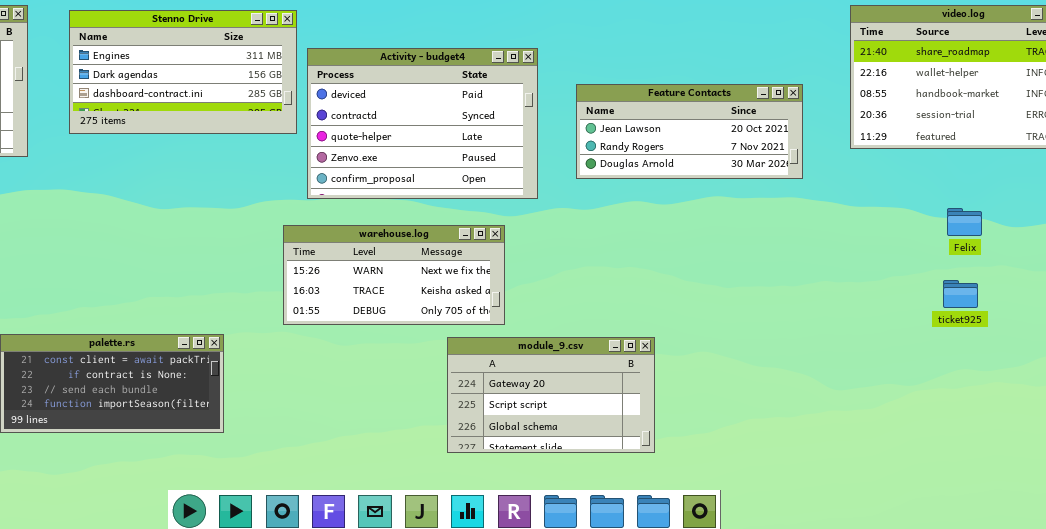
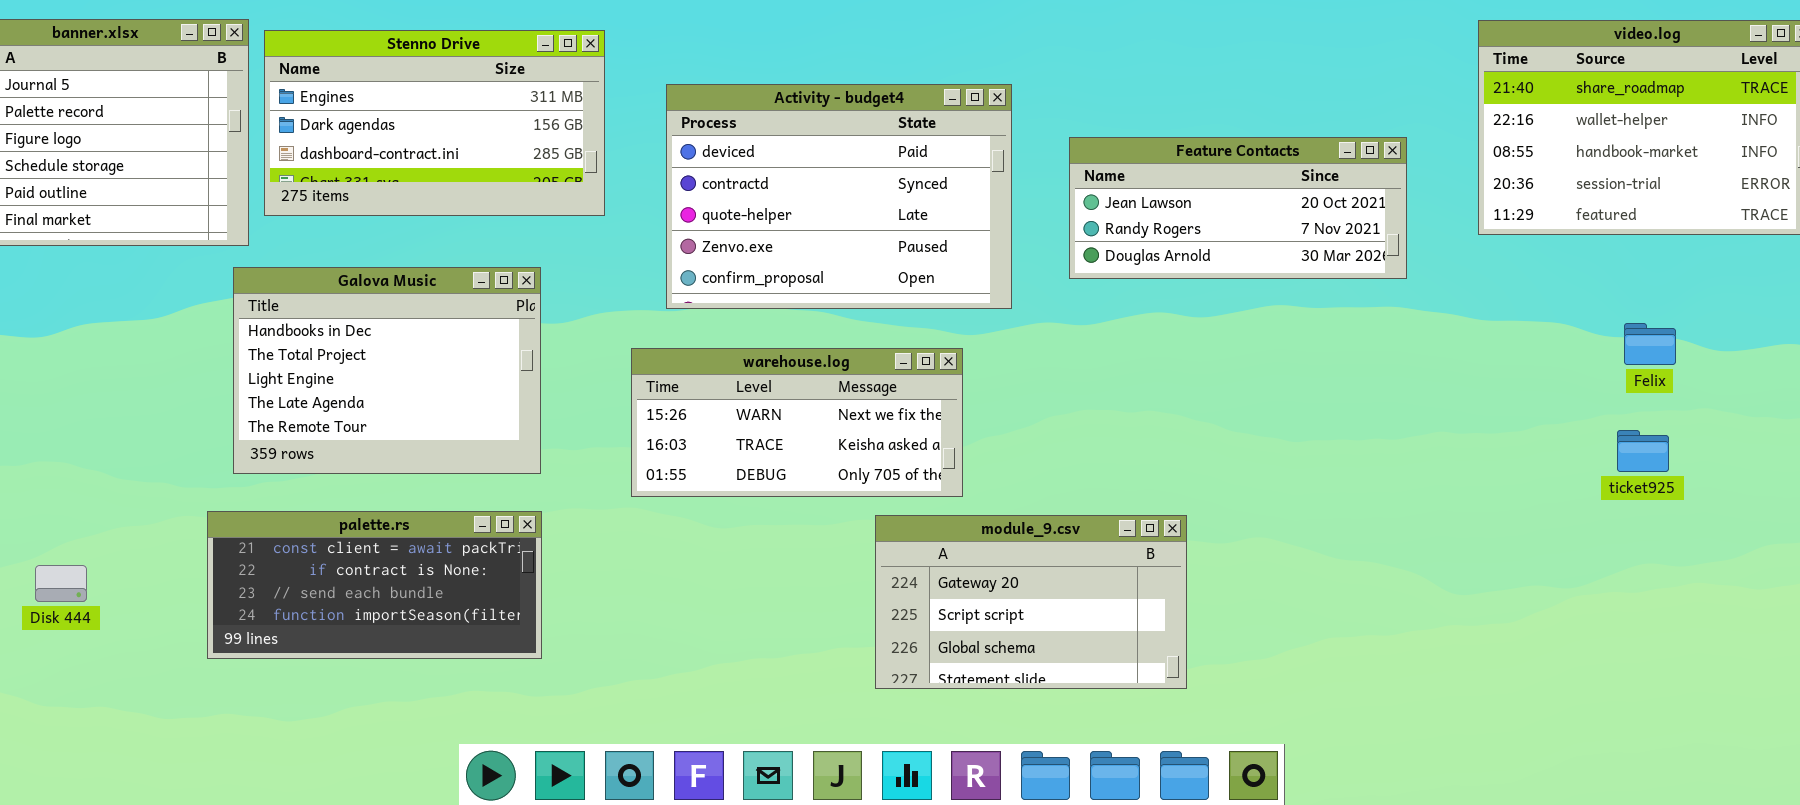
Stenno Drive: [69,10,297,134] -> [264,30,605,216], moved
Galova Music: none -> [233,267,541,474], opened

